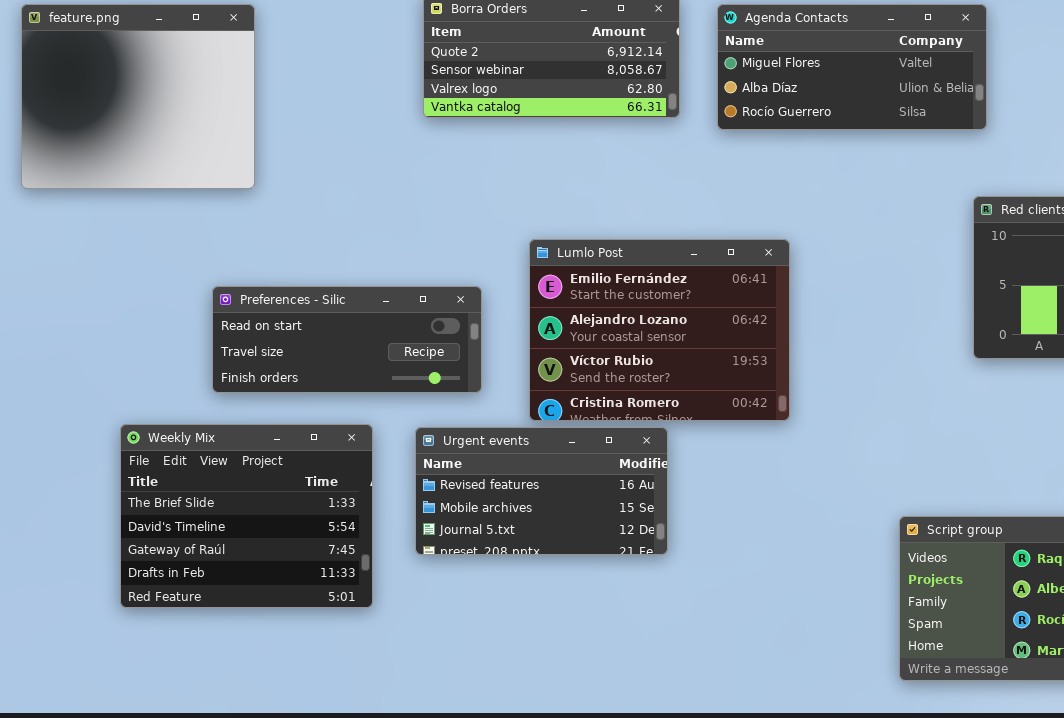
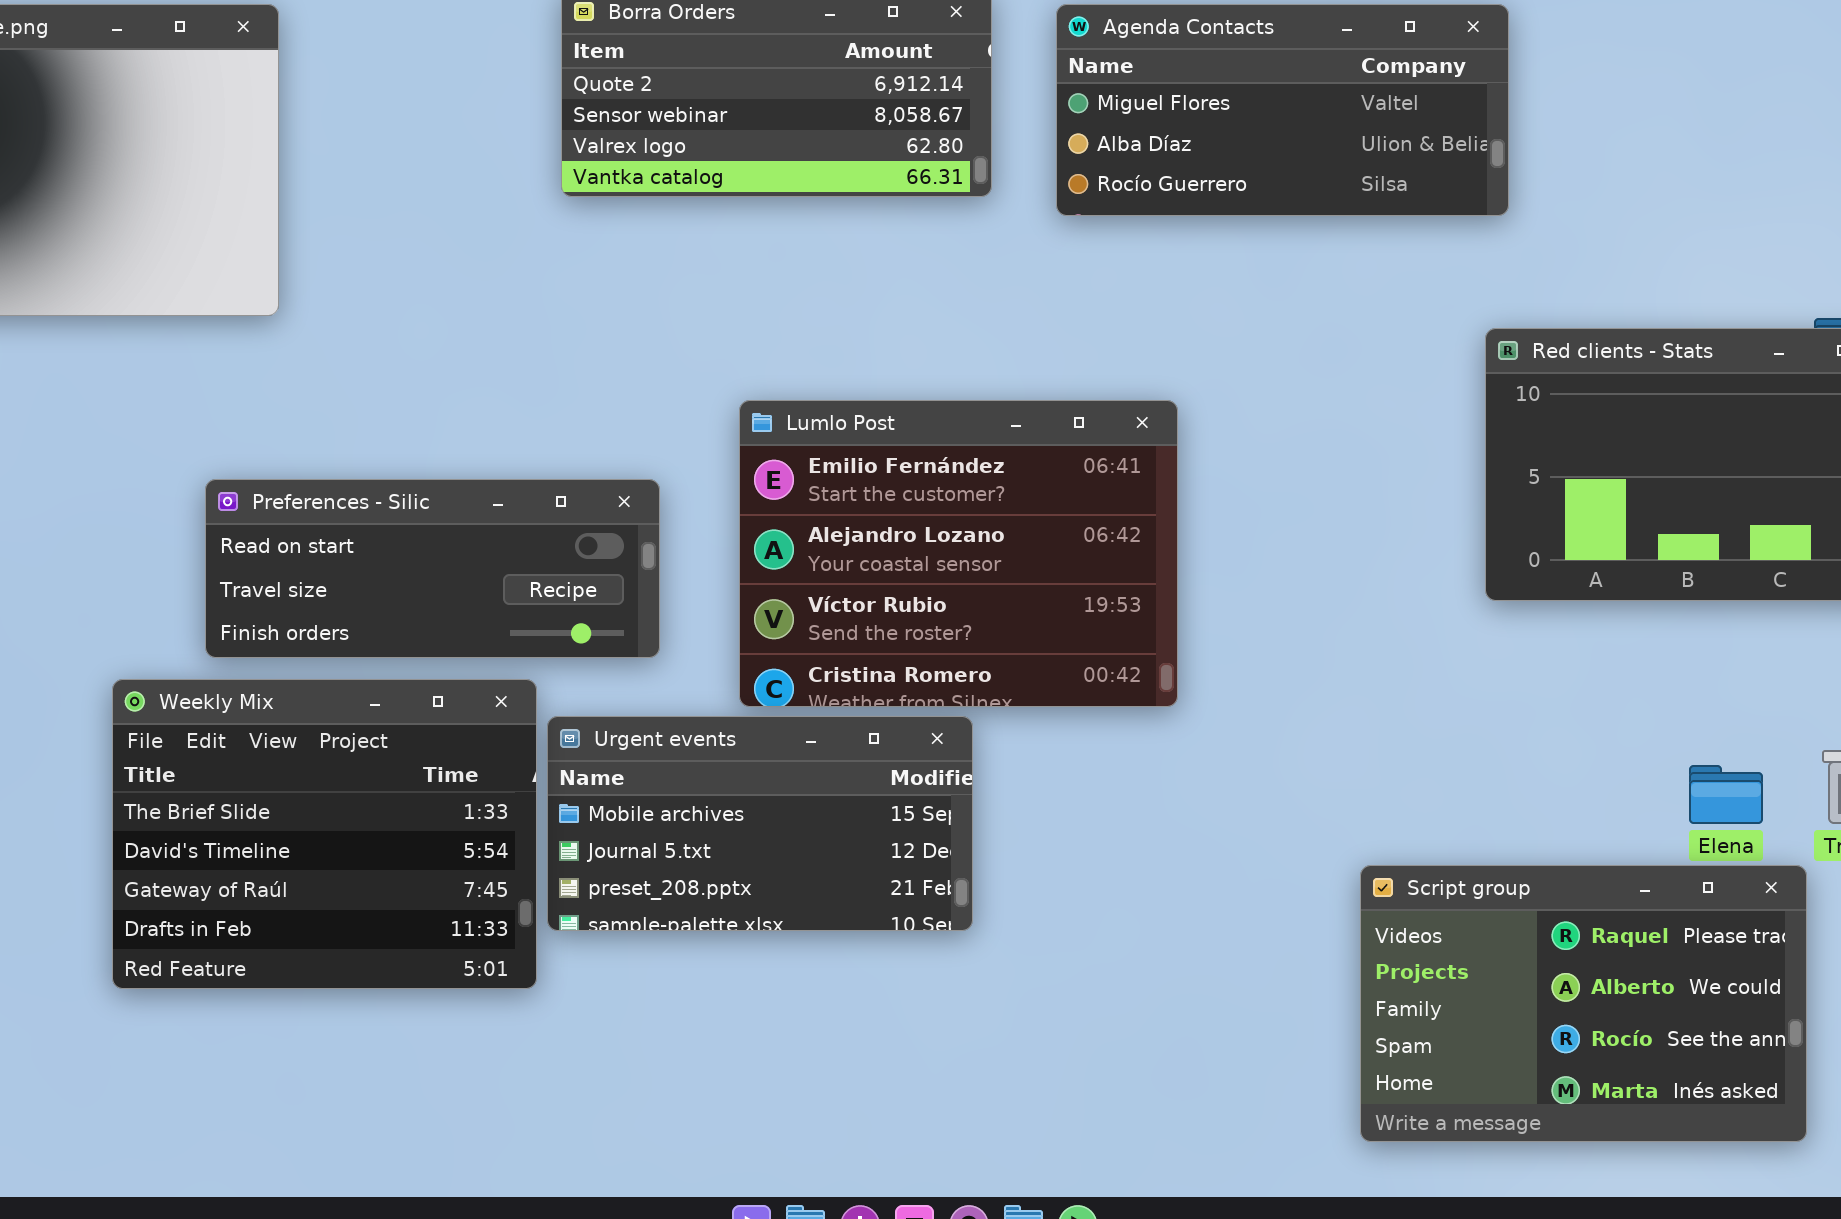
Weekly Mix: [120,424,373,608] -> [112,679,537,989], moved
Urgent events: [415,427,668,555] -> [547,716,973,931], scrolled down 1 row

